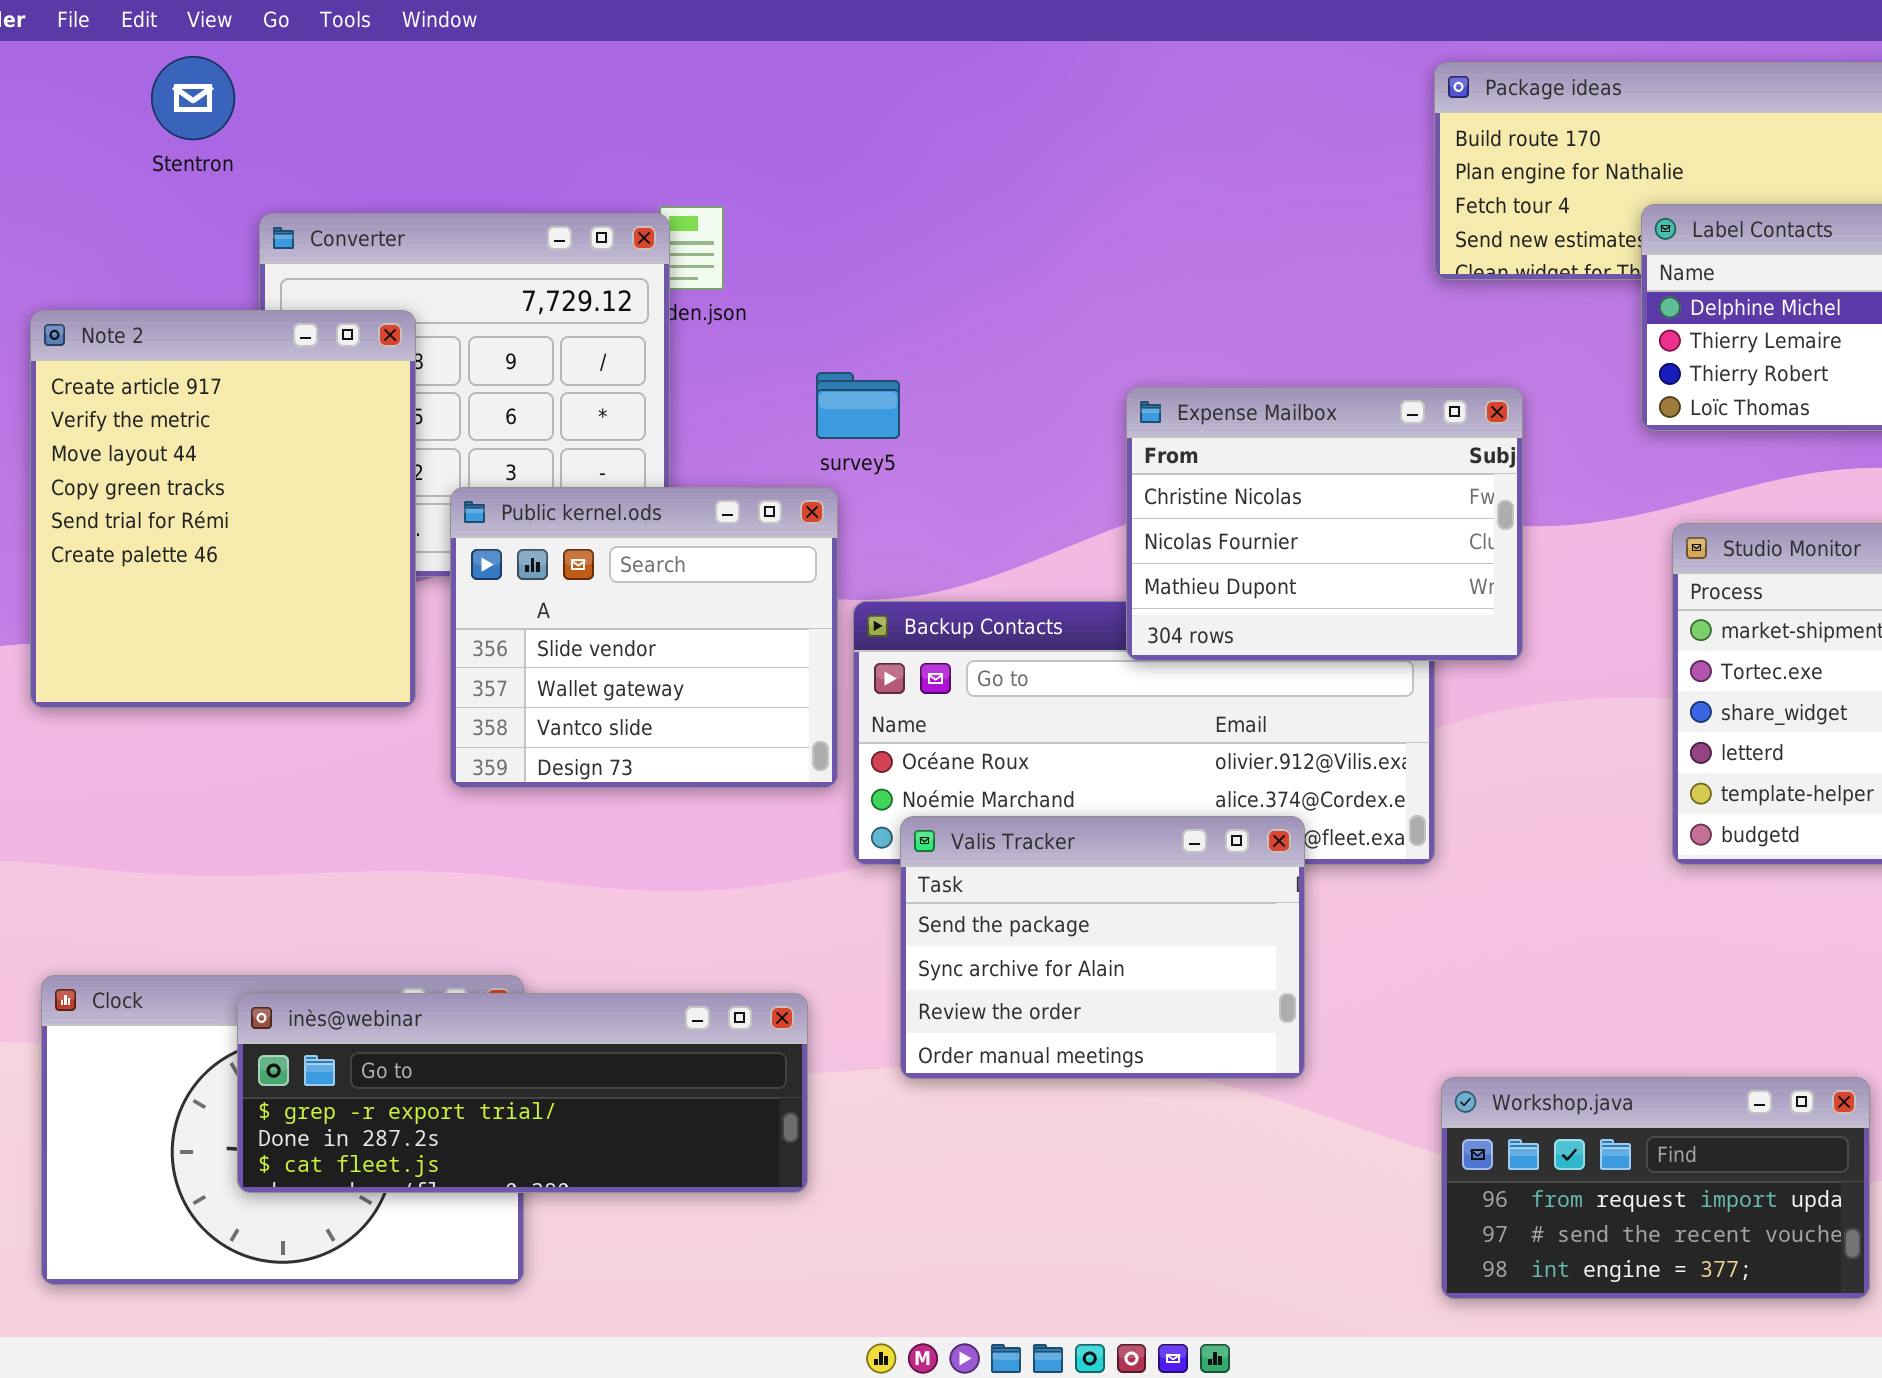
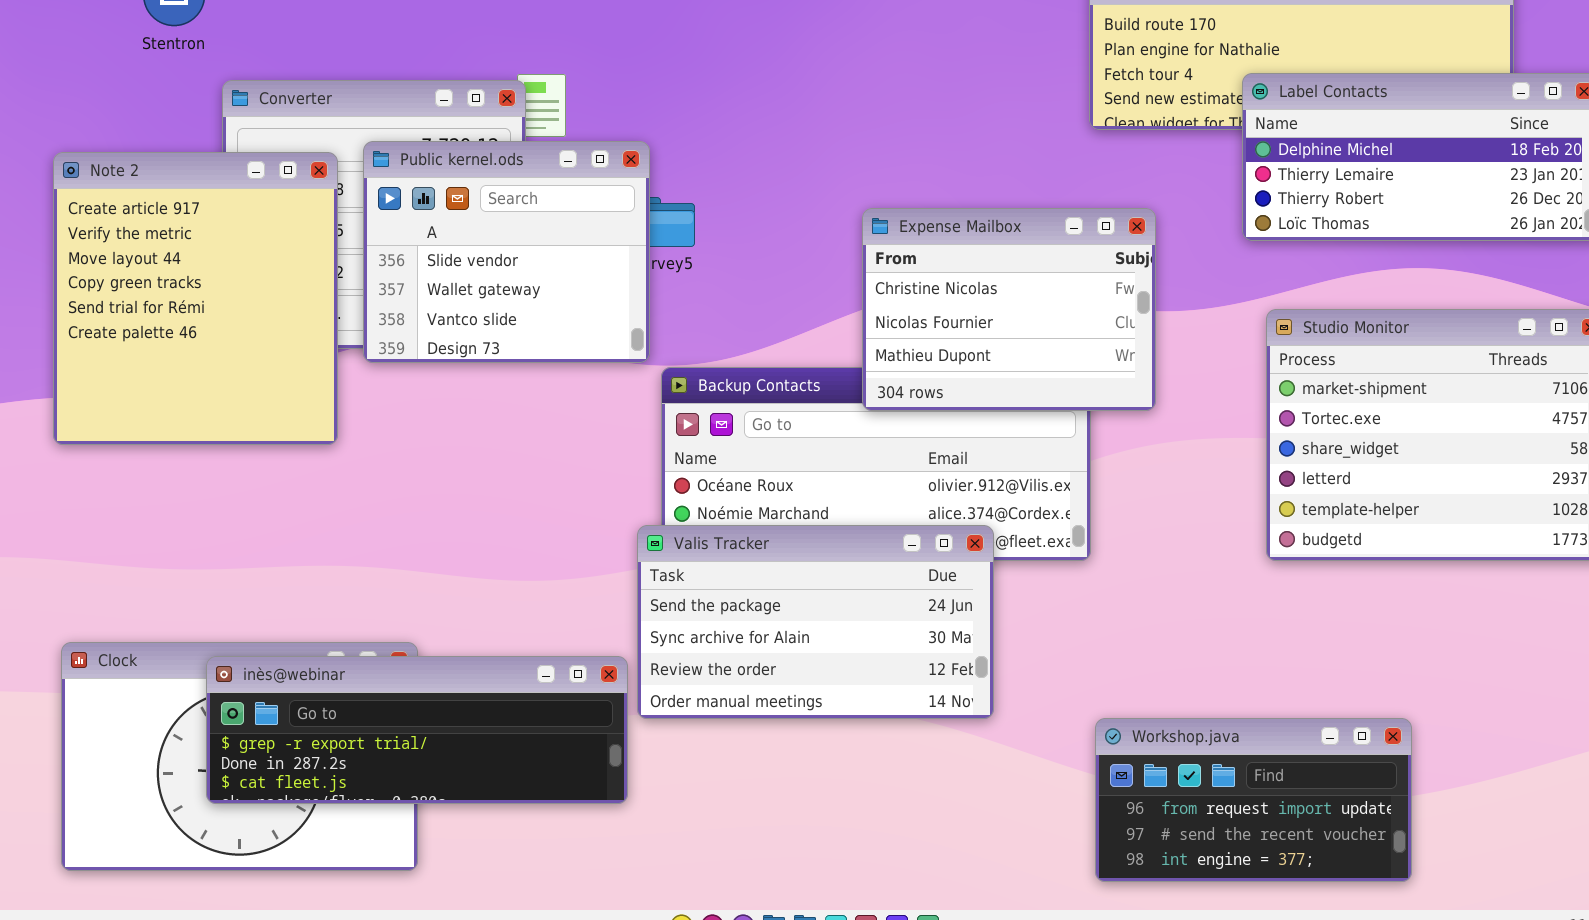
Public kernel.ods: [450,487,838,788] -> [363,141,650,363], moved
Valis Tracker: [900,816,1305,1079] -> [637,525,994,719], resized

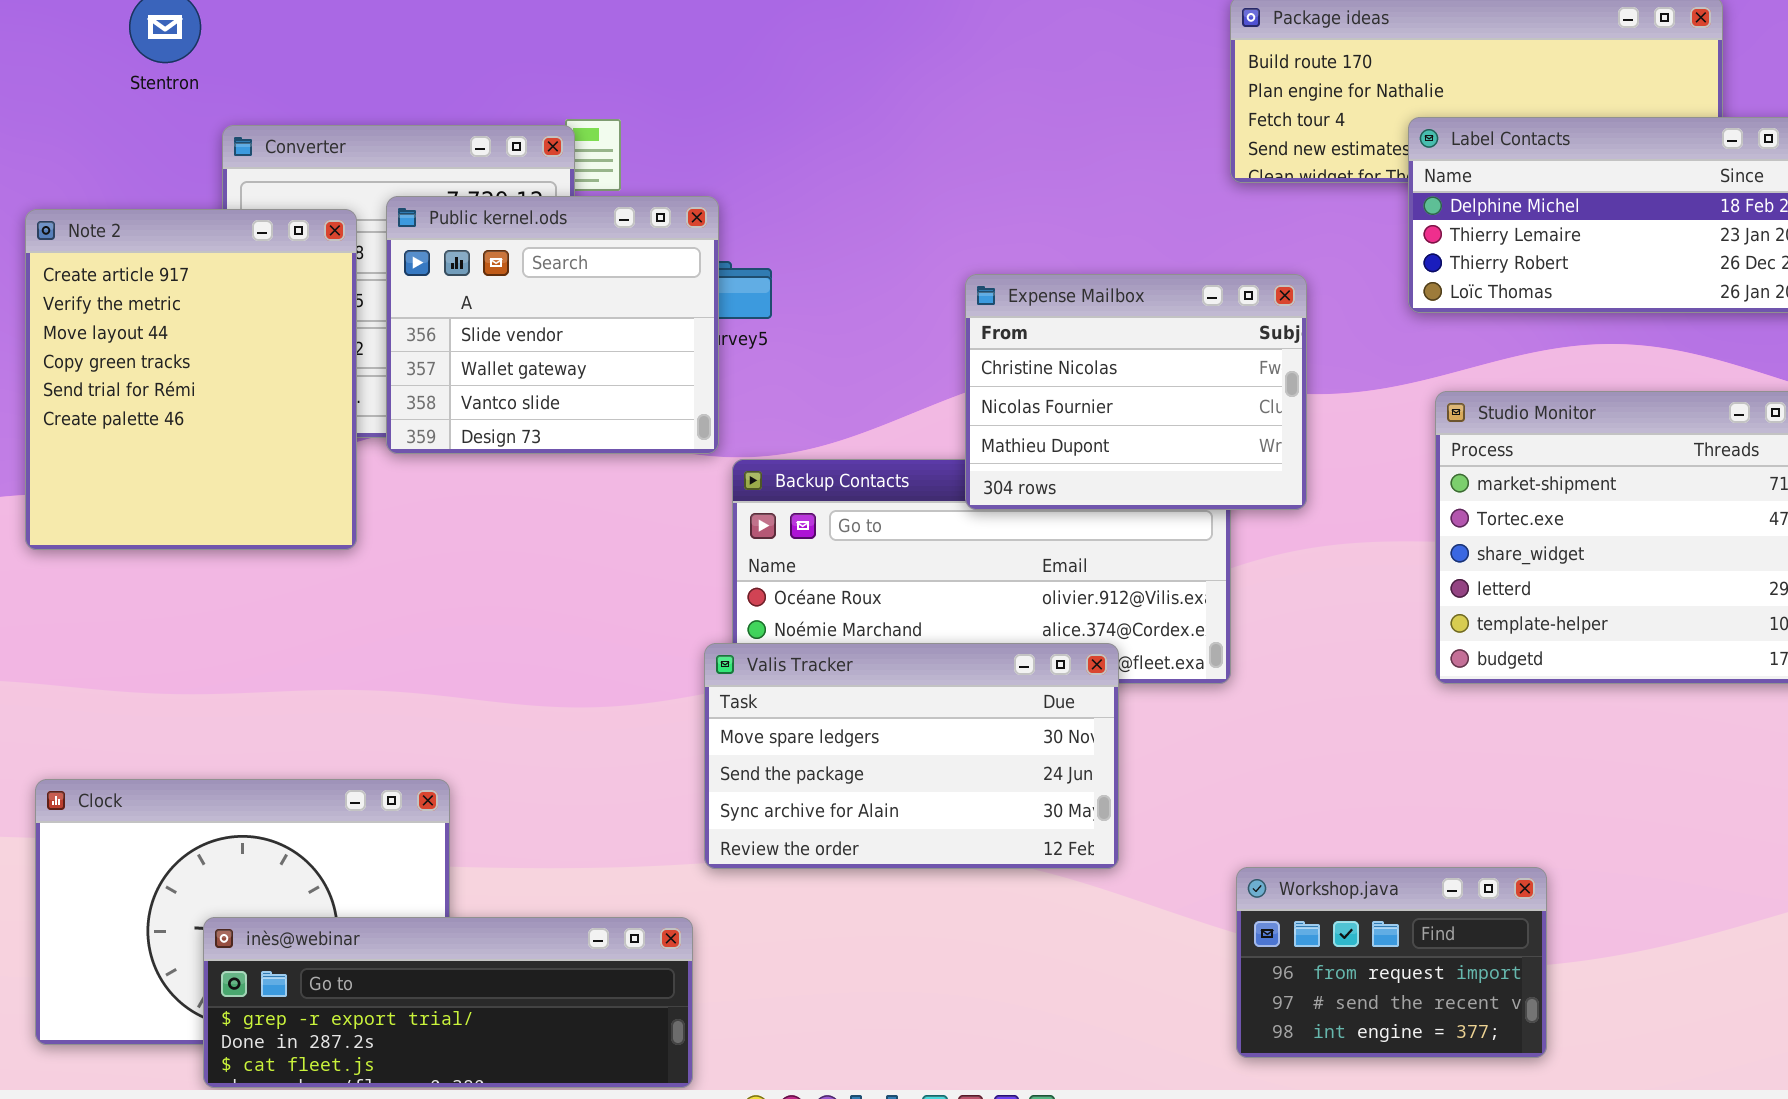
Valis Tracker: [637,525,994,719] -> [704,643,1119,869], scrolled up 1 row
inès@webinar: [206,656,628,804] -> [203,917,693,1088], moved
Workshop.java: [1095,718,1412,882] -> [1236,867,1547,1058], resized

